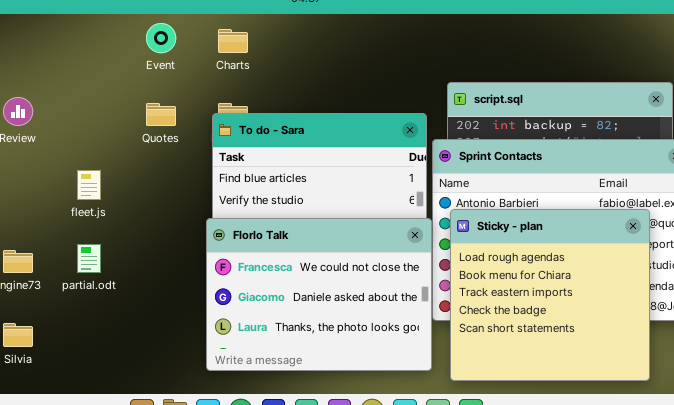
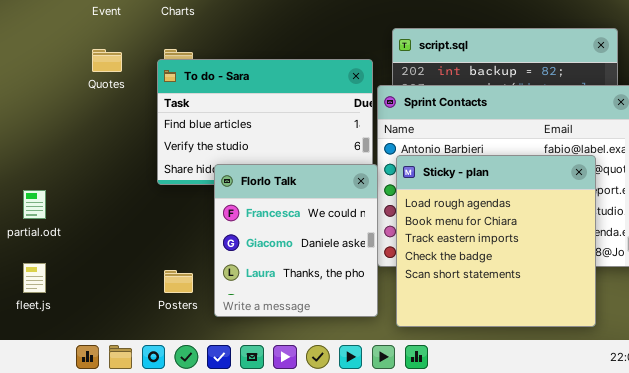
fleet.js: [77,170,101,200] -> [23,263,46,293], moved
Florlo Talk: [206,218,432,371] -> [214,164,378,317], resized

